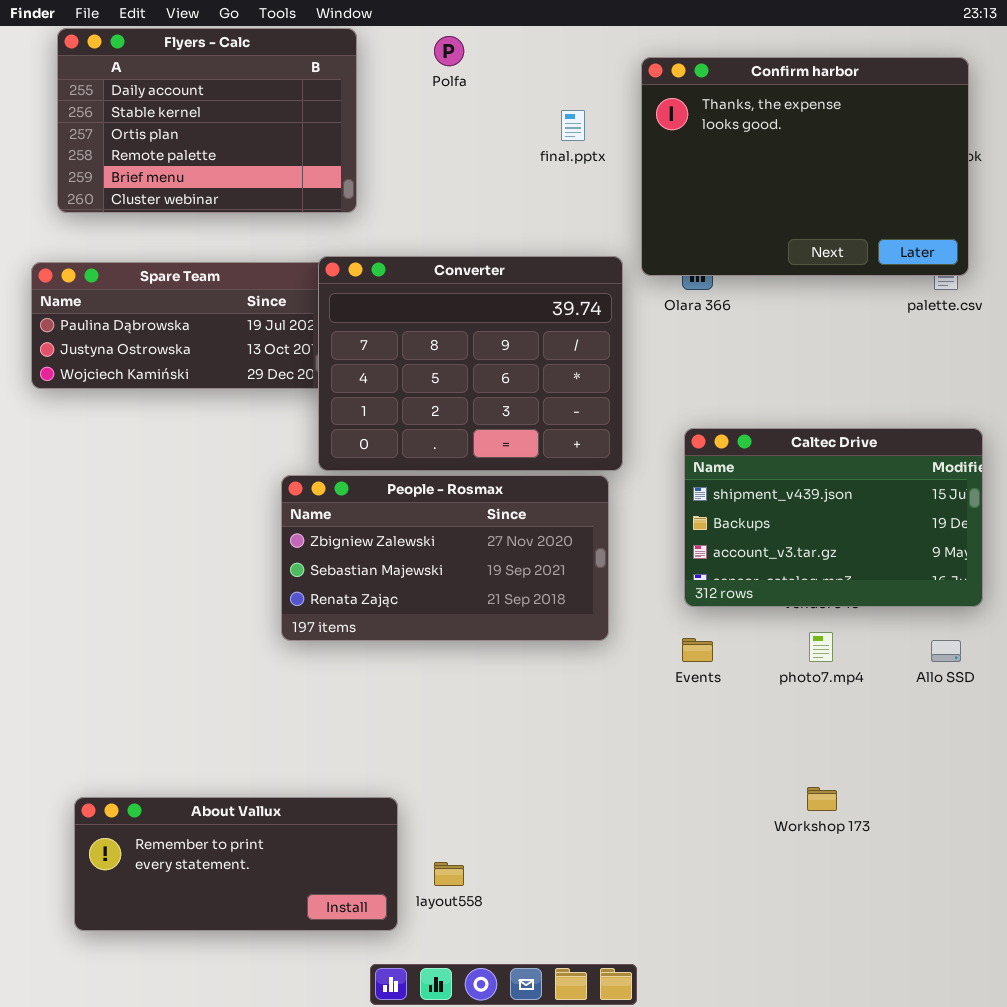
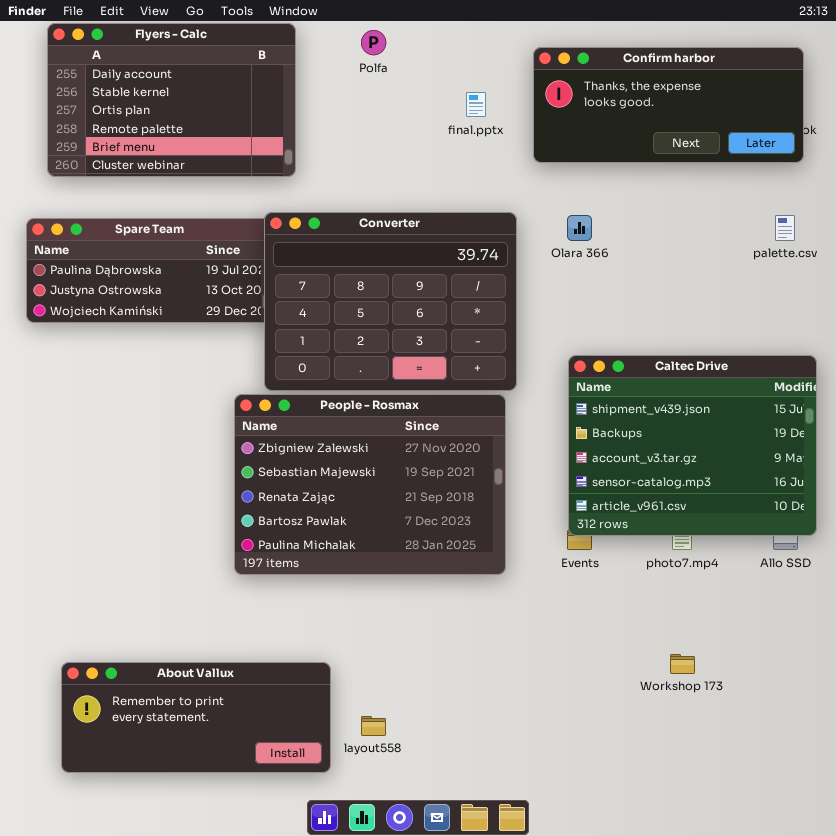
Confirm harbor: [641,57,969,276] -> [533,47,804,163], resized
Caltec Drive: [684,428,983,607] -> [568,355,817,536], resized
People - Rosmax: [281,475,609,641] -> [234,394,506,575], resized

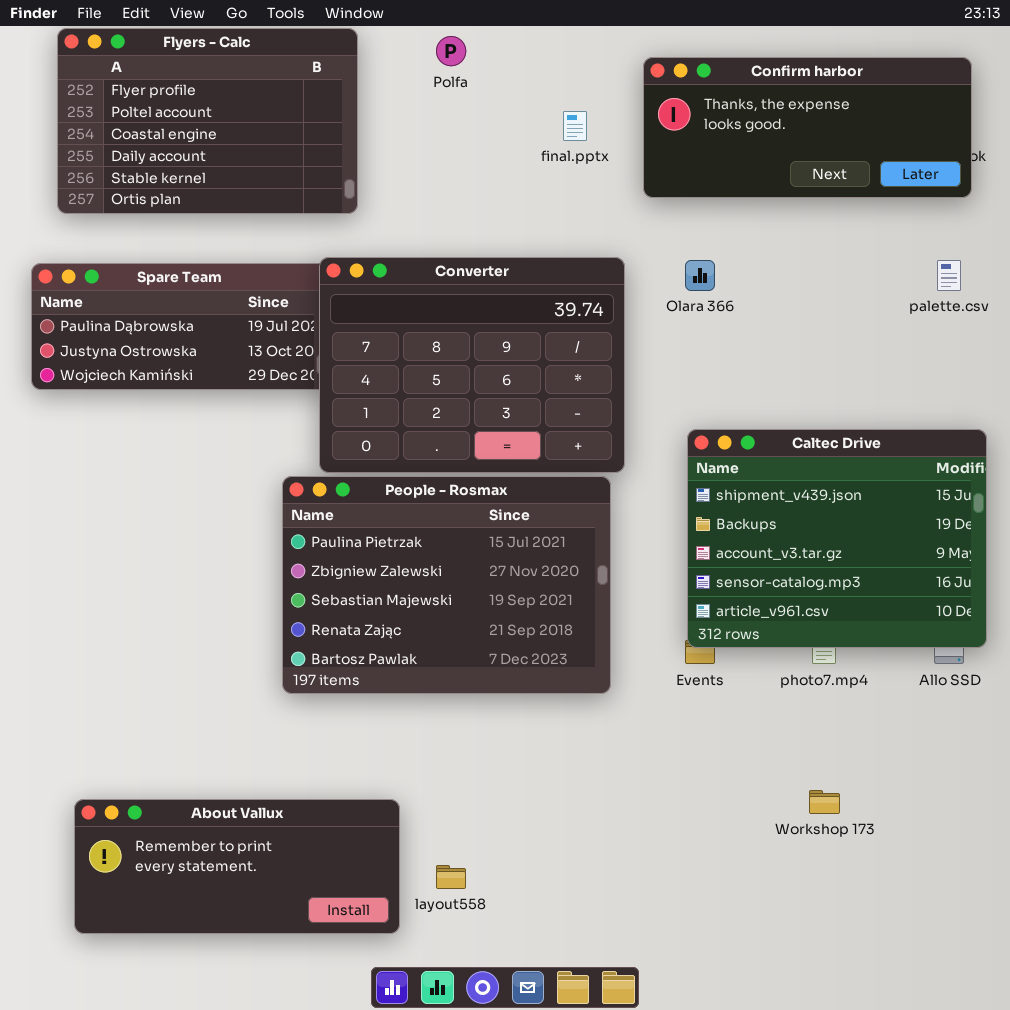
Flyers - Calc: [47,23,296,177] -> [57,28,358,214], scrolled up 3 rows
People - Rosmax: [234,394,506,575] -> [282,476,611,694], scrolled up 1 row

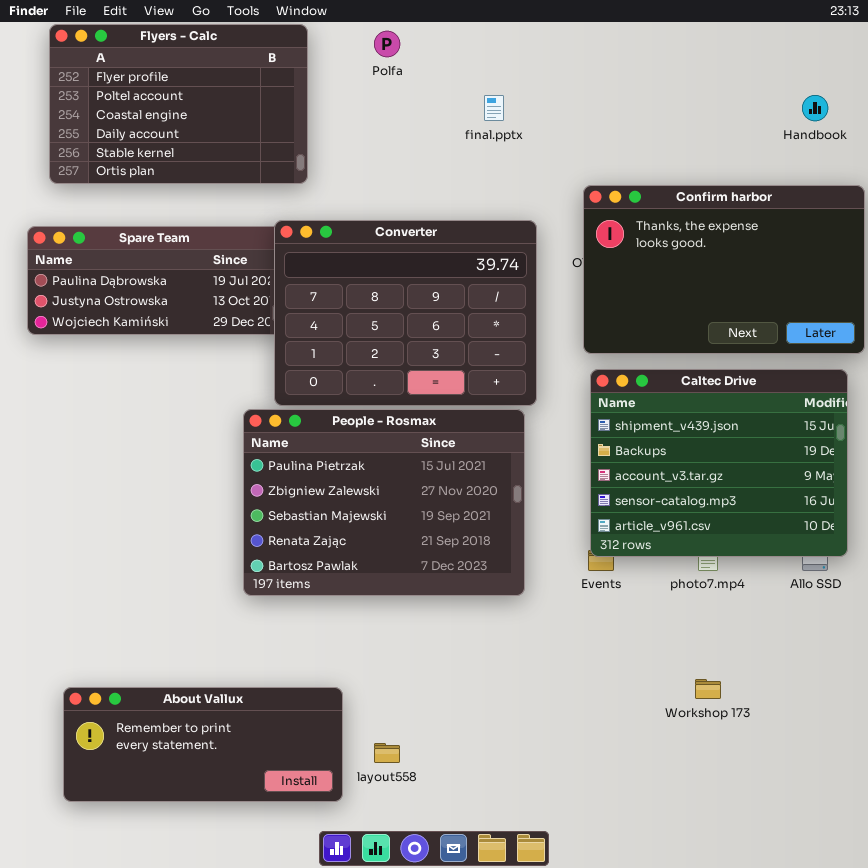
Confirm harbor: [643,57,972,198] -> [583,185,865,354], moved, resized

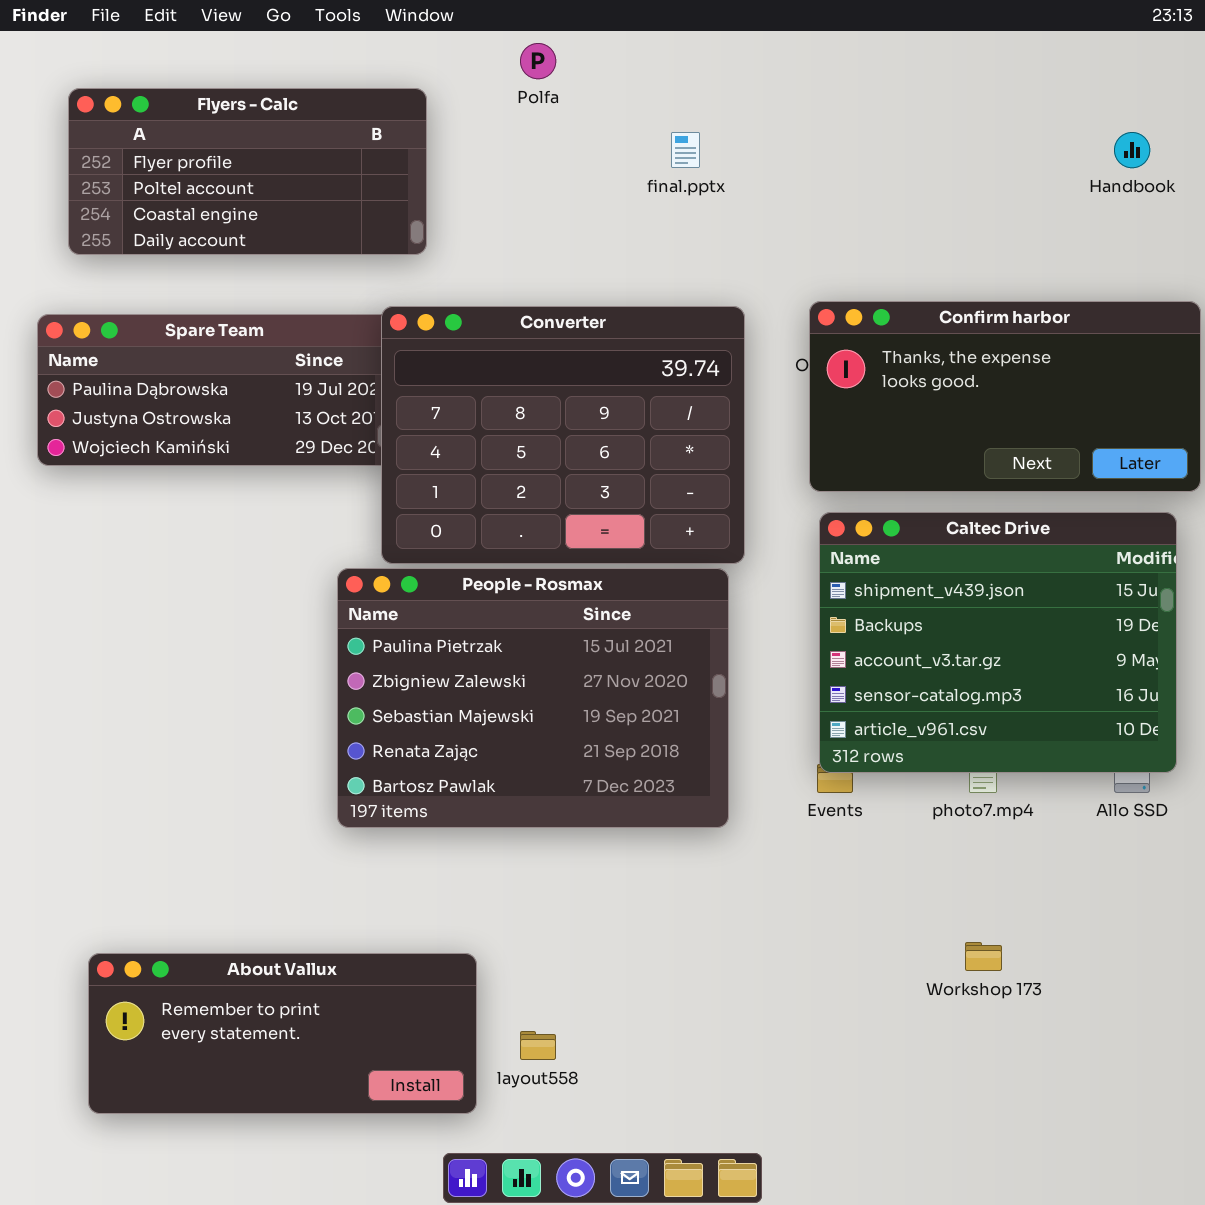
Flyers - Calc: [49,24,308,184] -> [68,88,427,255], resized
Confirm harbor: [583,185,865,354] -> [809,301,1201,492], resized

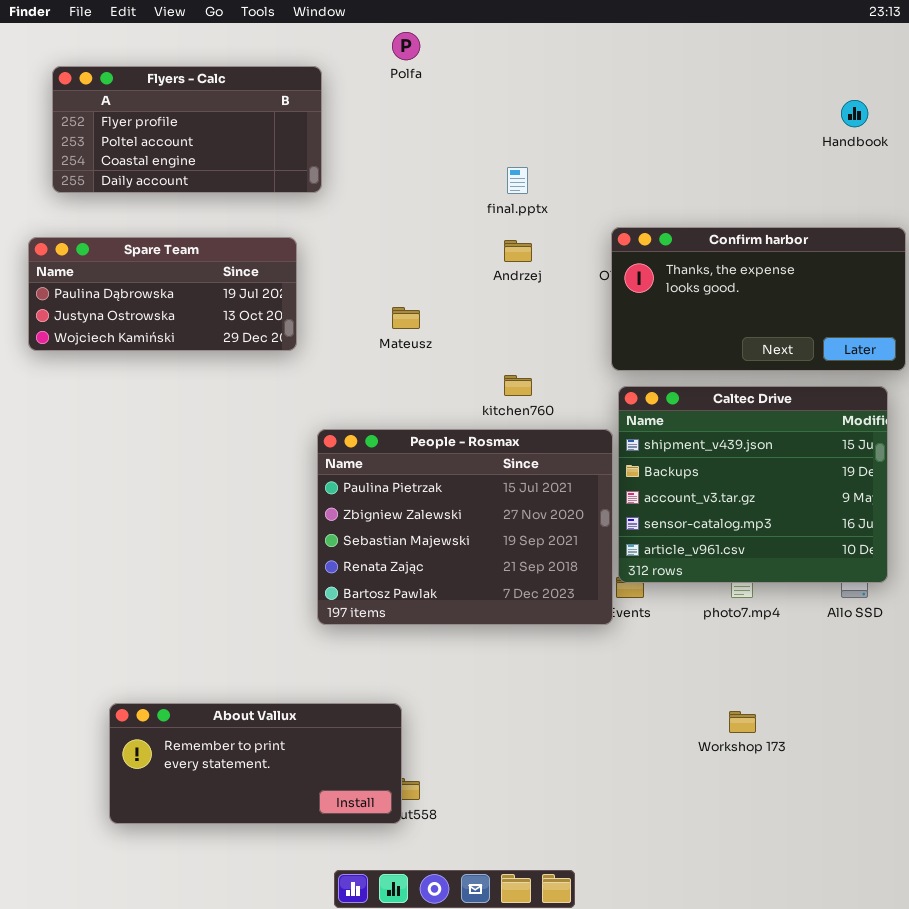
final.pptx: [671,132,700,168] -> [507,167,528,194], moved
Converter: [381,306,745,564] -> none, closed
People - Rosmax: [337,568,729,828] -> [317,429,613,625], moved
About Vallux: [88,953,477,1114] -> [109,703,402,824], moved

